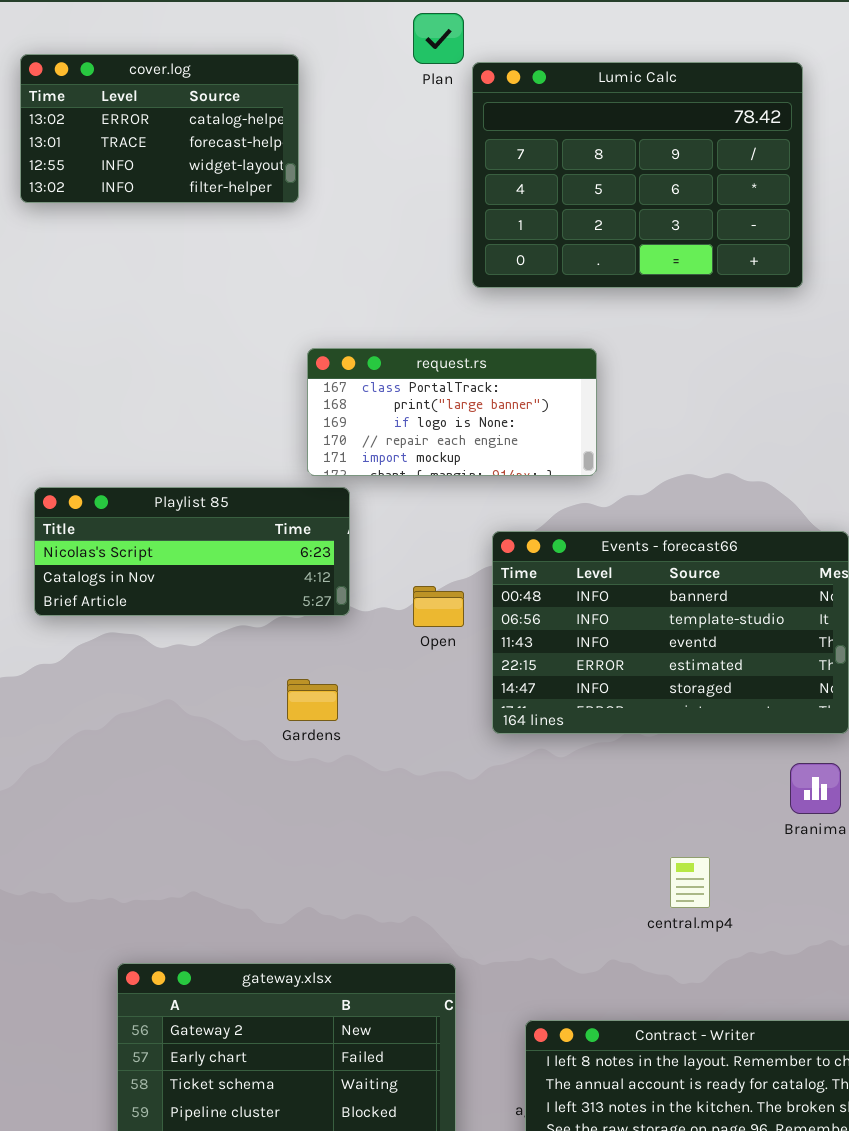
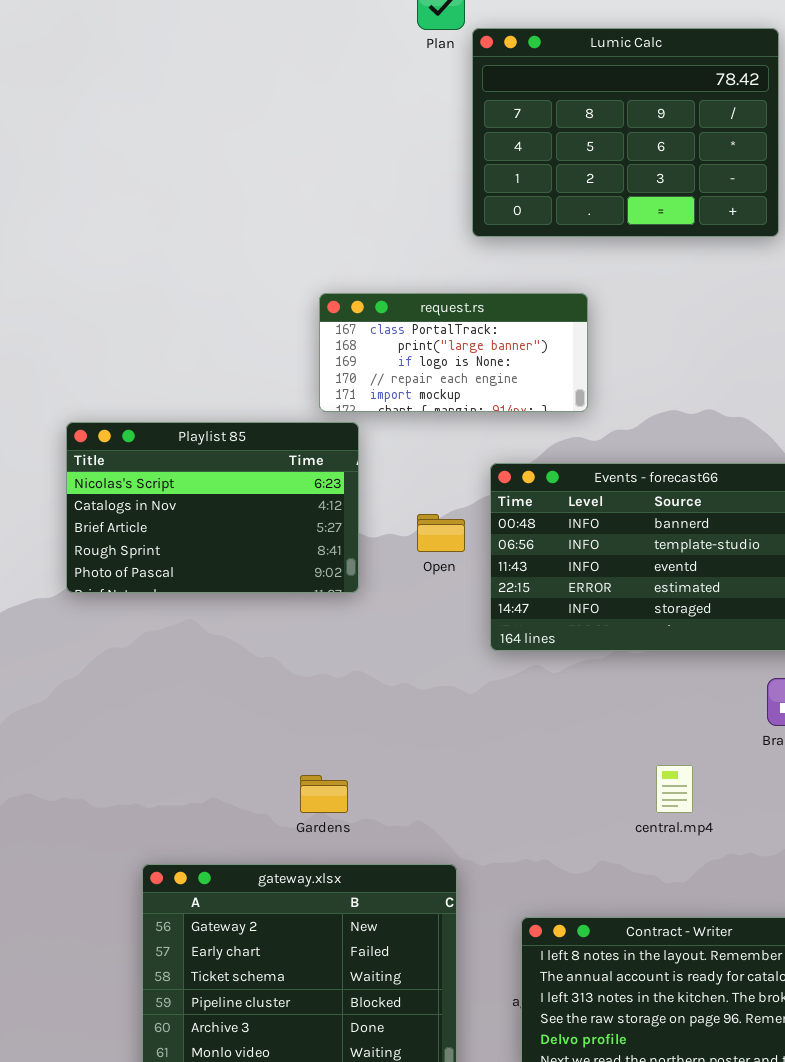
cover.log: [20,54,299,203] -> none, closed
Playlist 85: [34,487,350,616] -> [66,422,359,593], resized
Gardens: [287,679,338,721] -> [300,775,348,813], moved

